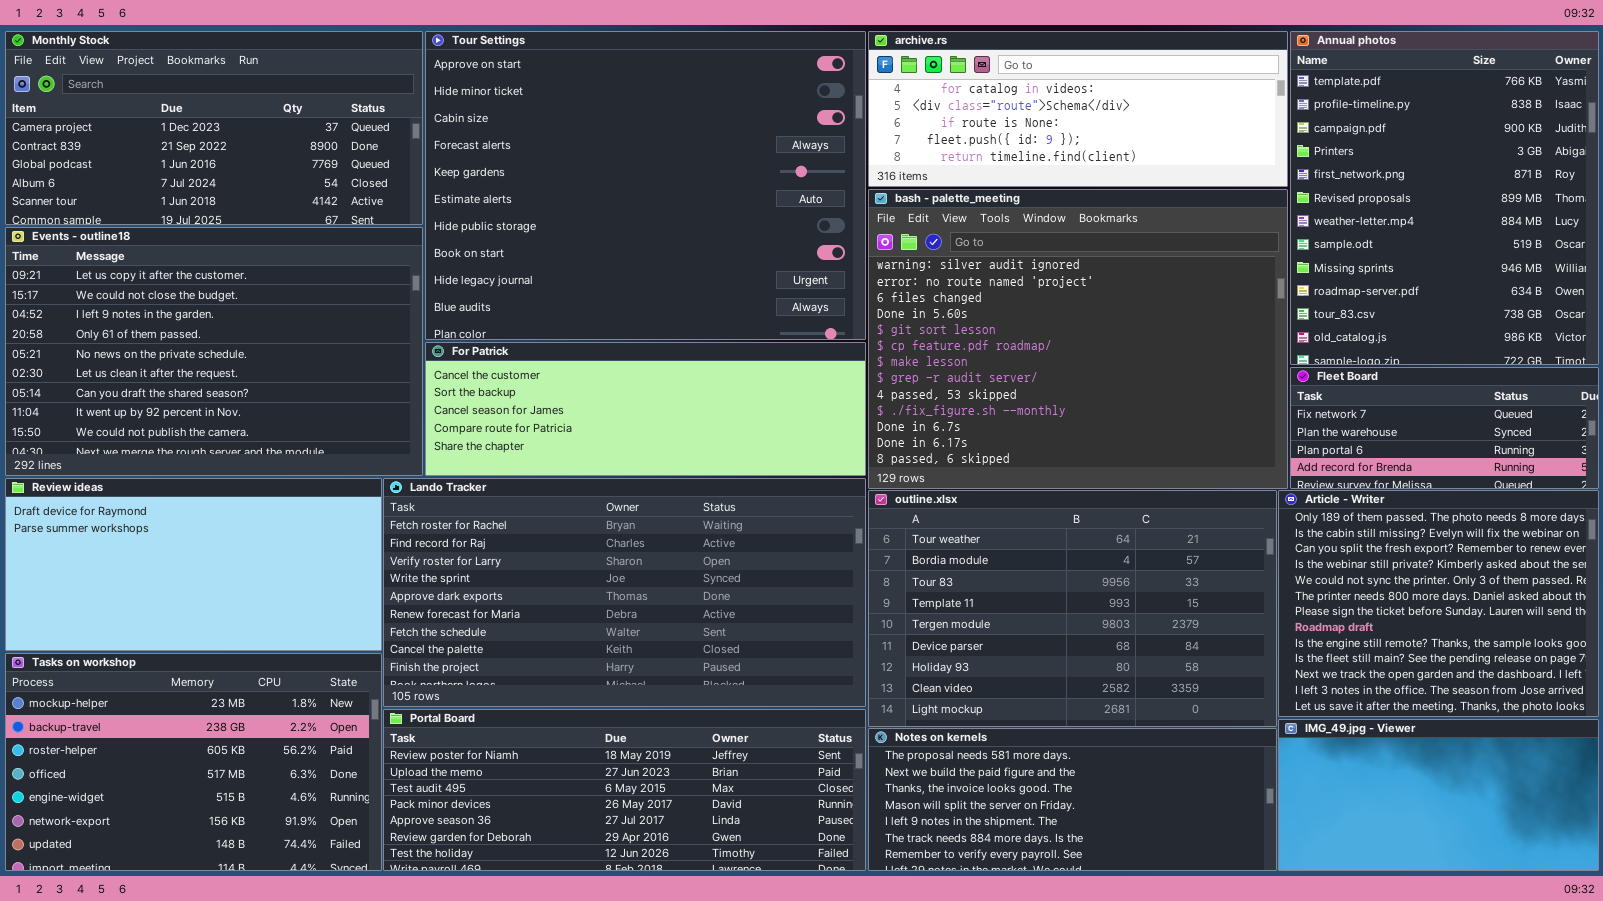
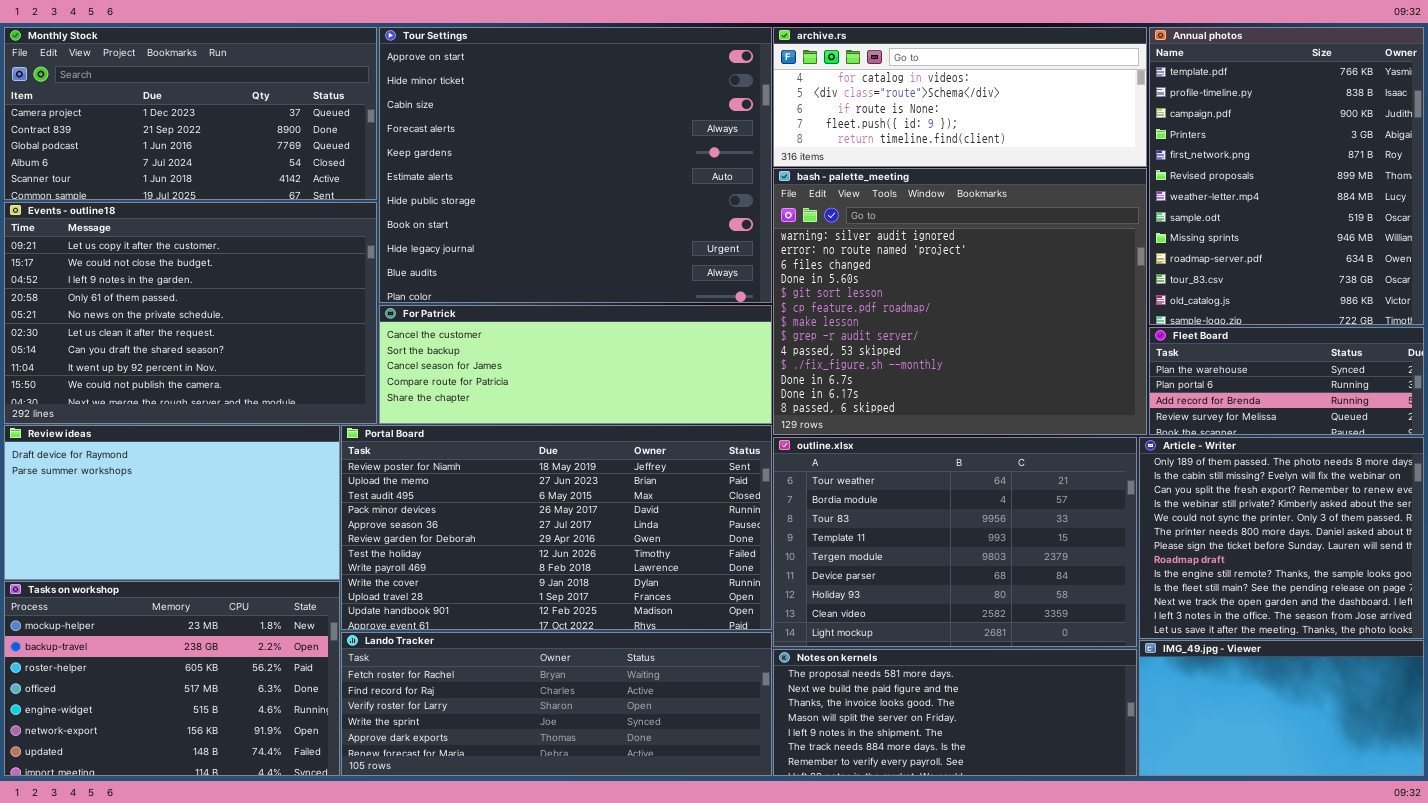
Fleet Board: [1290,367,1599,489] -> [1149,327,1424,435], scrolled down 1 row
Lando Tracker: [383,478,866,707] -> [341,632,772,776], moved, resized
Portal Board: [383,709,866,871] -> [341,425,772,630], moved, resized

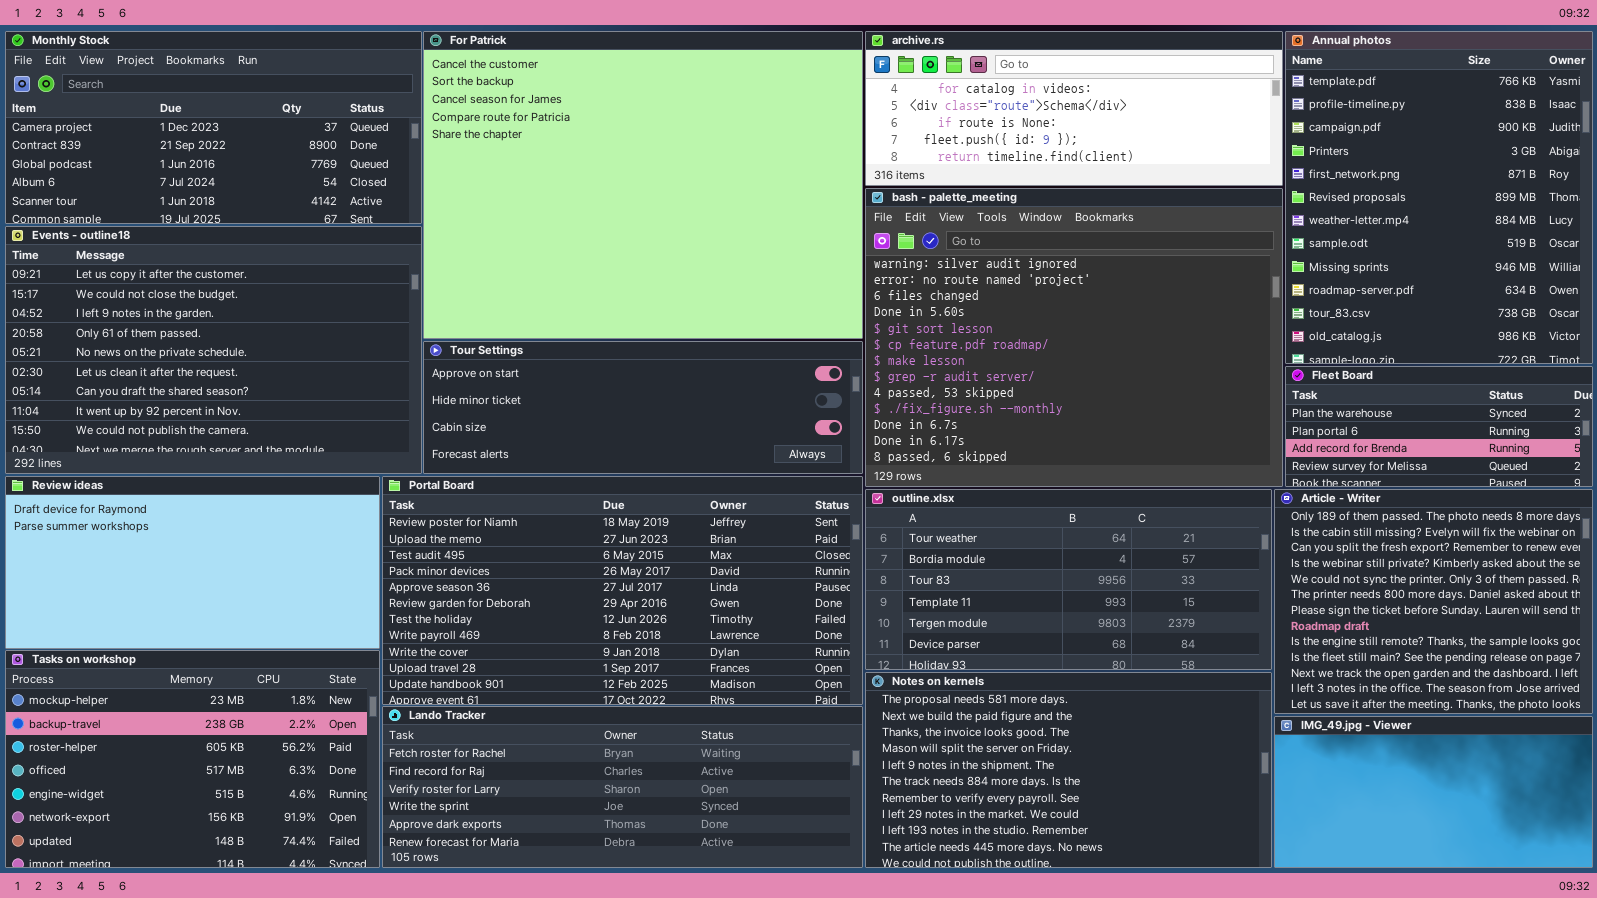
Tour Settings: [379,27,772,303] -> [423,341,863,474], moved, resized
For Patrick: [379,305,772,424] -> [423,31,863,339], moved, resized
outline.xlsx: [773,437,1137,647] -> [865,489,1272,670], resized
Notes on kernels: [773,649,1137,776] -> [865,672,1272,868], resized

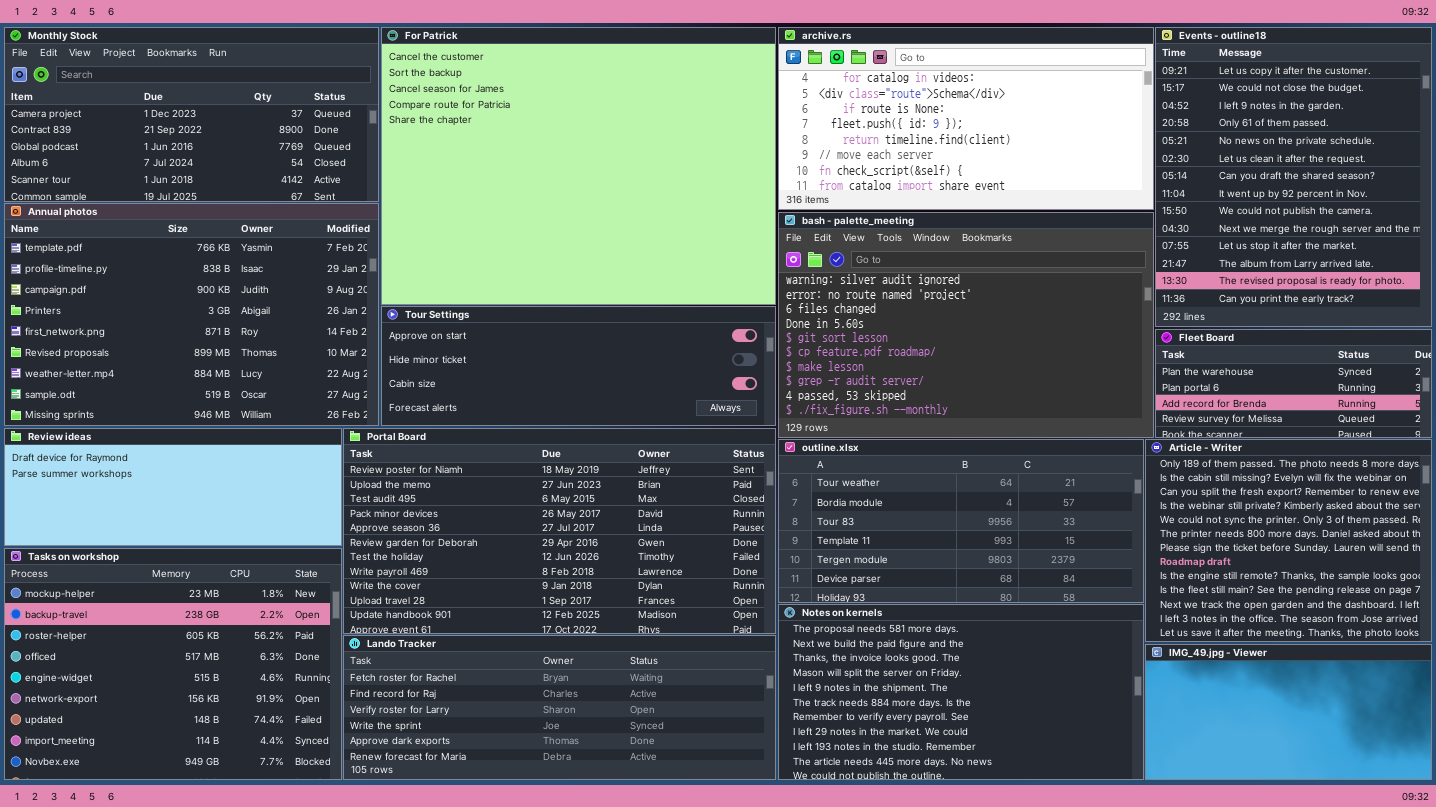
archive.rs: [865,31,1283,186] -> [778,27,1154,210], resized
Annual photos: [1285,31,1593,364] -> [4,203,379,426], moved, resized
bash - palette_meeting: [865,188,1283,487] -> [778,212,1154,438], resized
Events - outline18: [5,226,422,474] -> [1155,27,1432,327], moved, resized
Review ideas: [5,476,380,649] -> [4,428,342,546], resized
Tasks on workshop: [5,650,380,868] -> [4,548,342,780], resized

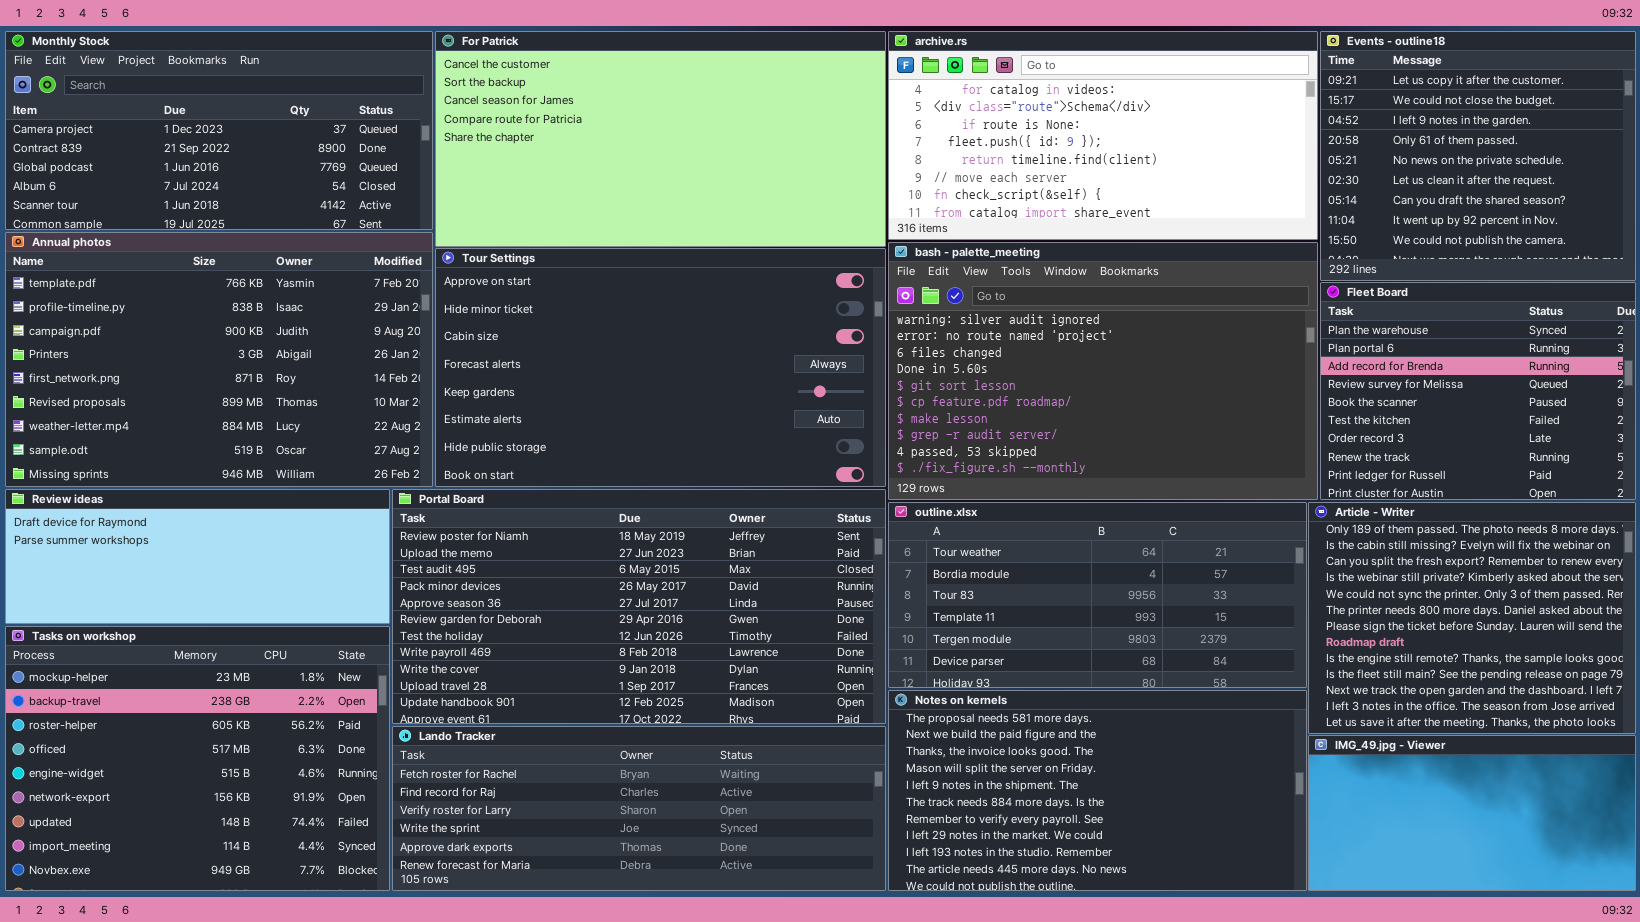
For Patrick: [381,27,776,305] -> [435,31,886,247], resized
Events - outline18: [1155,27,1432,327] -> [1320,31,1636,281], resized
Tour Settings: [381,306,776,426] -> [435,248,886,487], resized
Fleet Board: [1155,329,1432,438] -> [1320,282,1636,500], resized

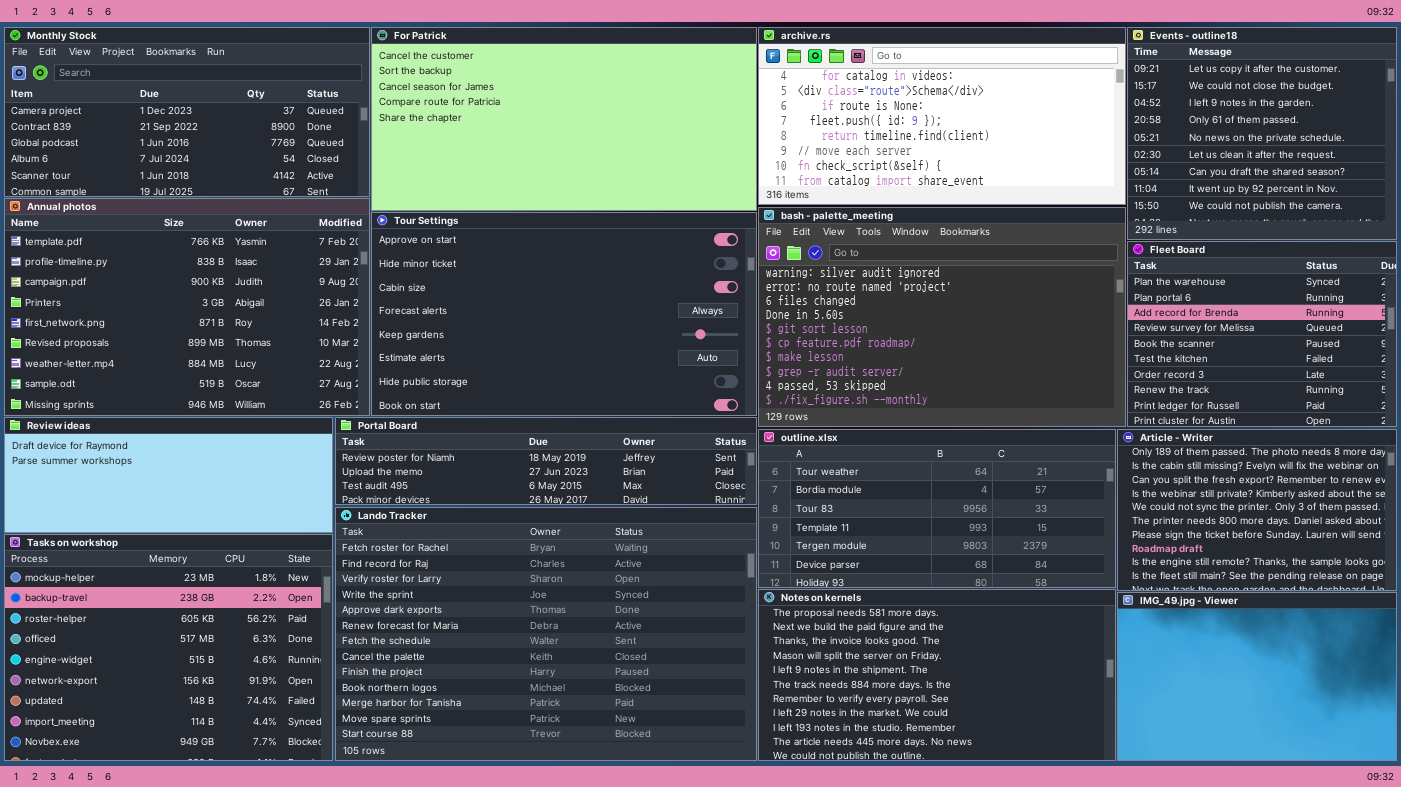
Portal Board: [392,489,886,724] -> [335,417,757,505], resized
Article - Writer: [1308,502,1636,734] -> [1117,429,1397,591], resized
Lando Tracker: [392,726,886,891] -> [335,507,757,761], resized
IMG_49.jpg - Viewer: [1308,735,1636,891] -> [1117,592,1397,761], resized

